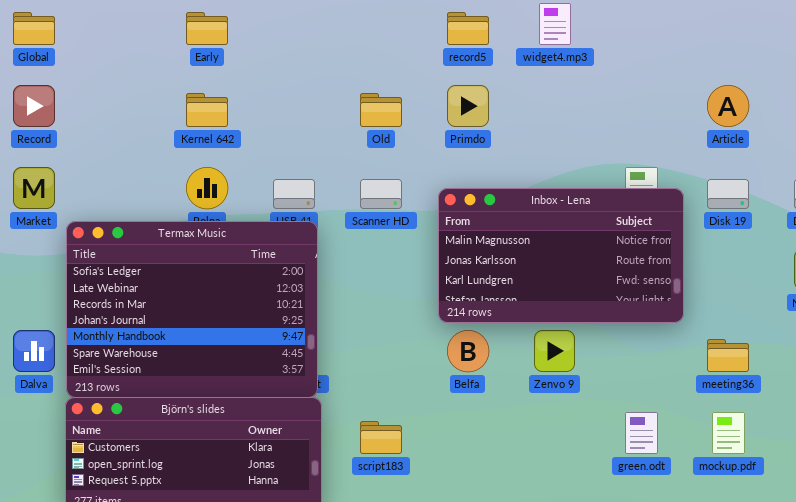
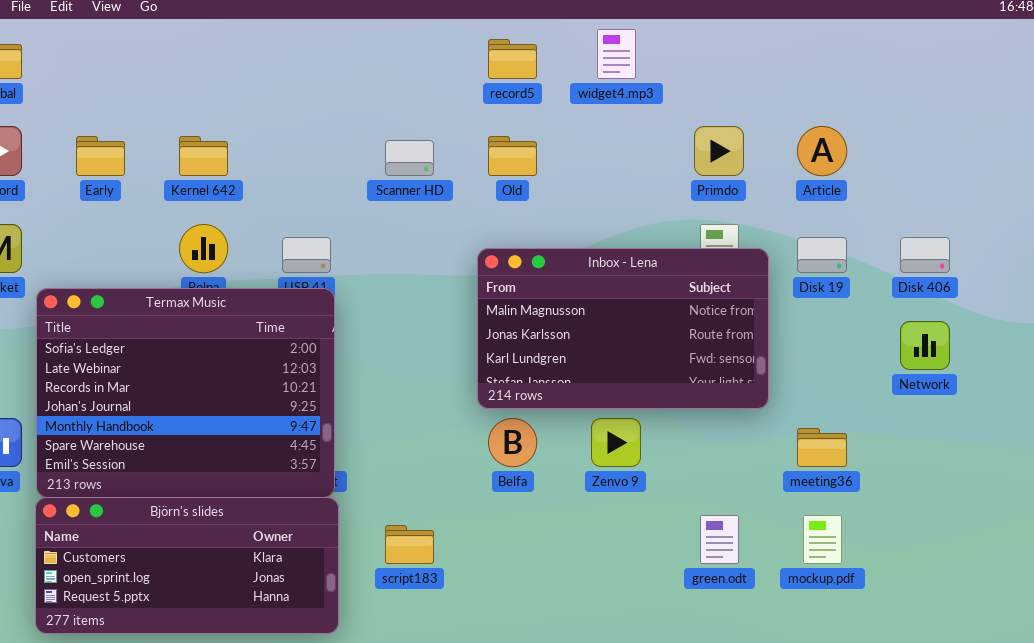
Early: [186,12,228,45] -> [76,136,125,176], moved
Primdo: [447,85,489,127] -> [694,126,744,176], moved
Old: [360,93,402,127] -> [488,136,537,176], moved
Scanner HD: [360,179,402,209] -> [385,140,434,176], moved

